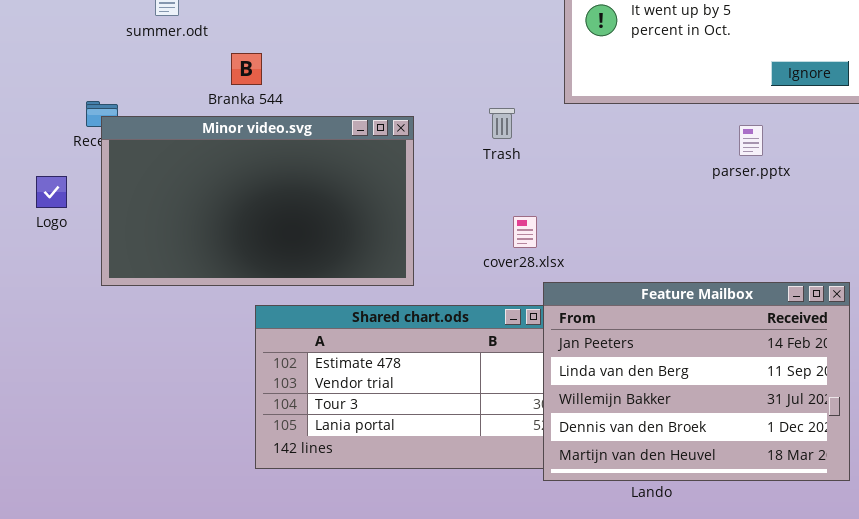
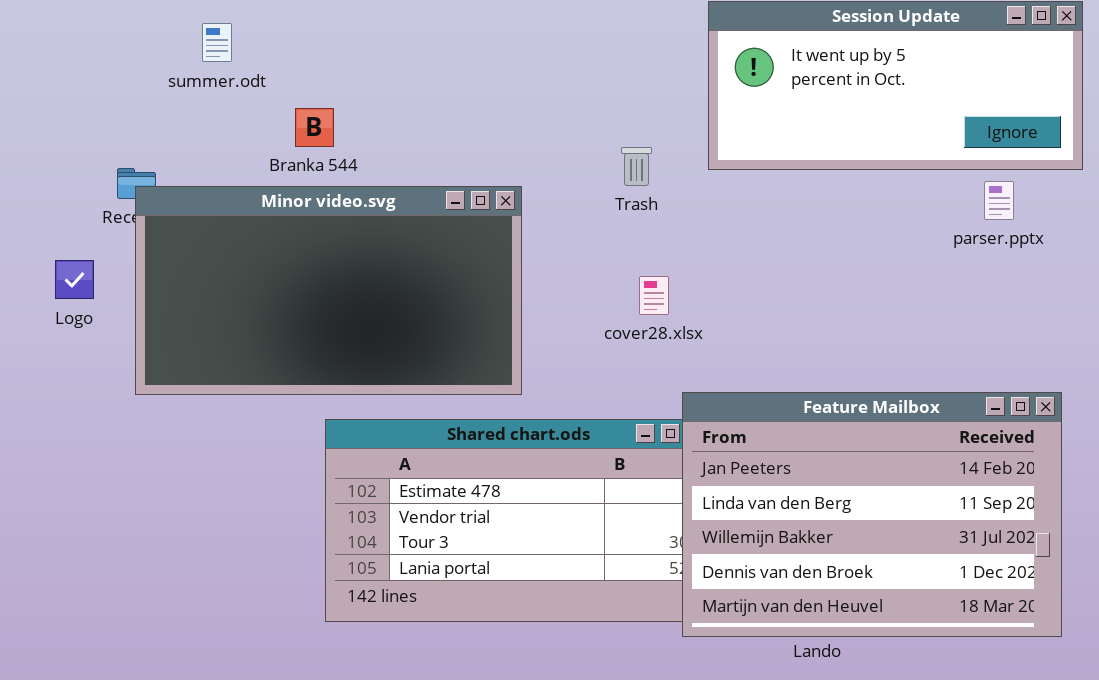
Trash: [489,108,515,139] -> [621,147,652,186], moved
parser.pptx: [739,125,763,156] -> [984,181,1014,220], moved
cover28.xlsx: [513,216,537,248] -> [639,276,669,315], moved

